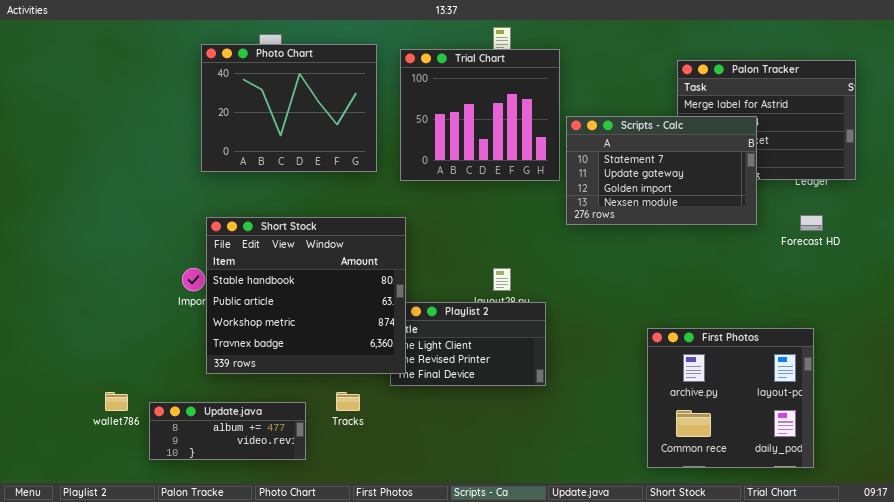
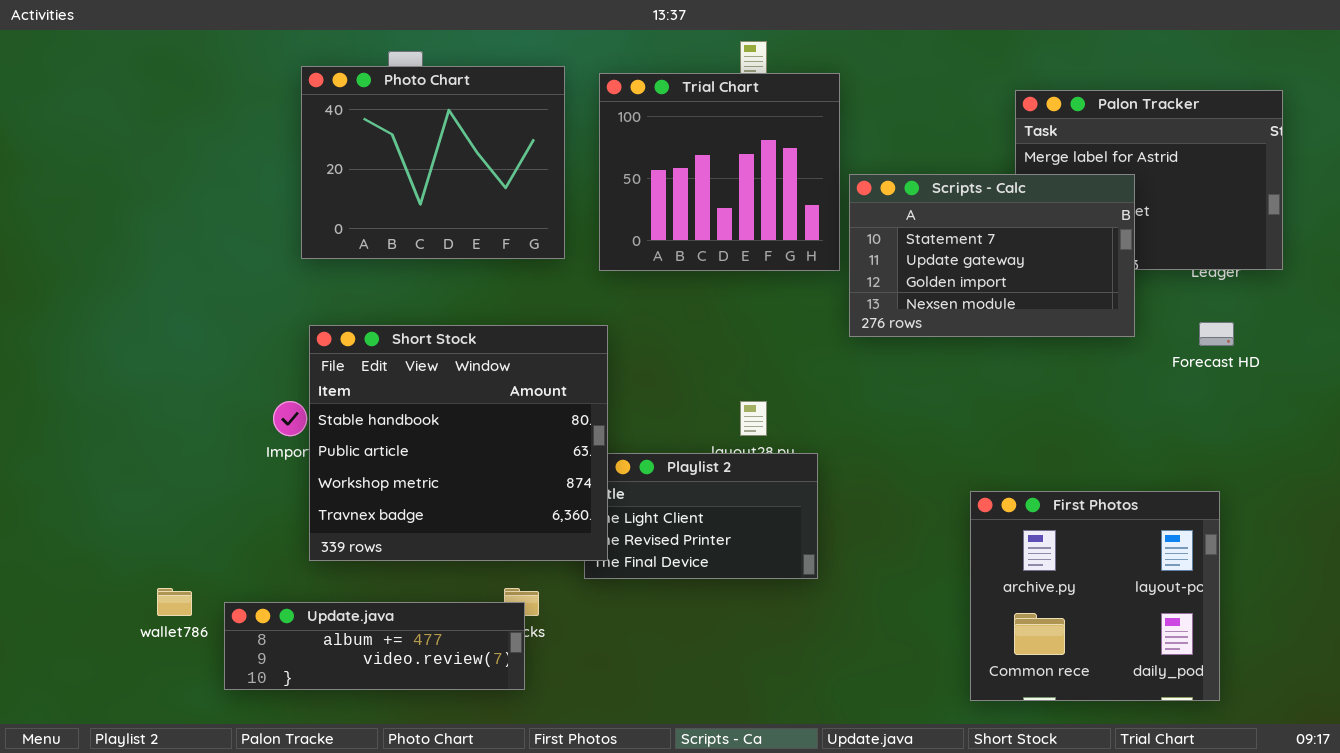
Update.java: [149,402,306,460] -> [224,602,525,690], resized

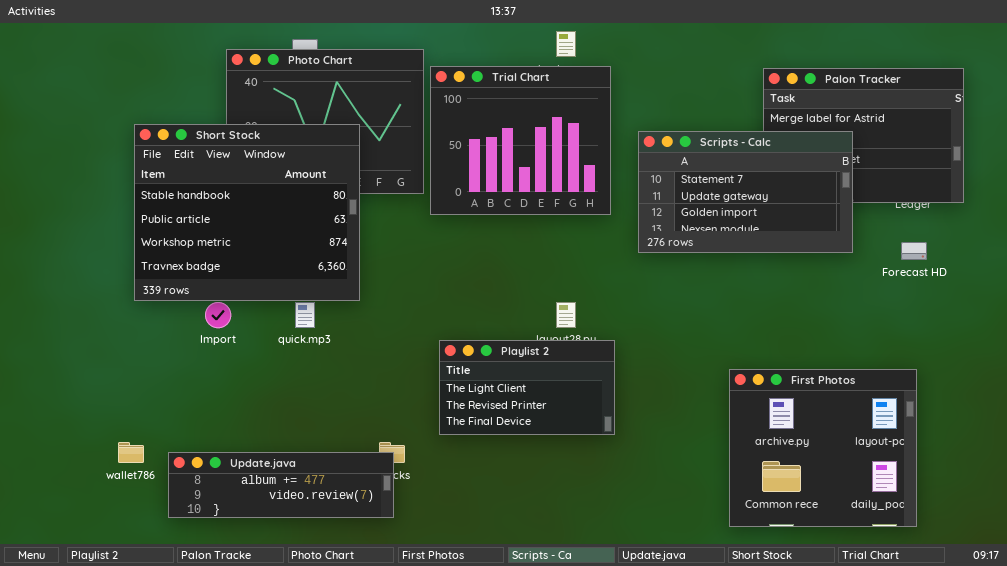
Trial Chart: [599,73,840,271] -> [430,66,611,215], moved
Short Stock: [309,325,608,561] -> [134,124,360,301], moved

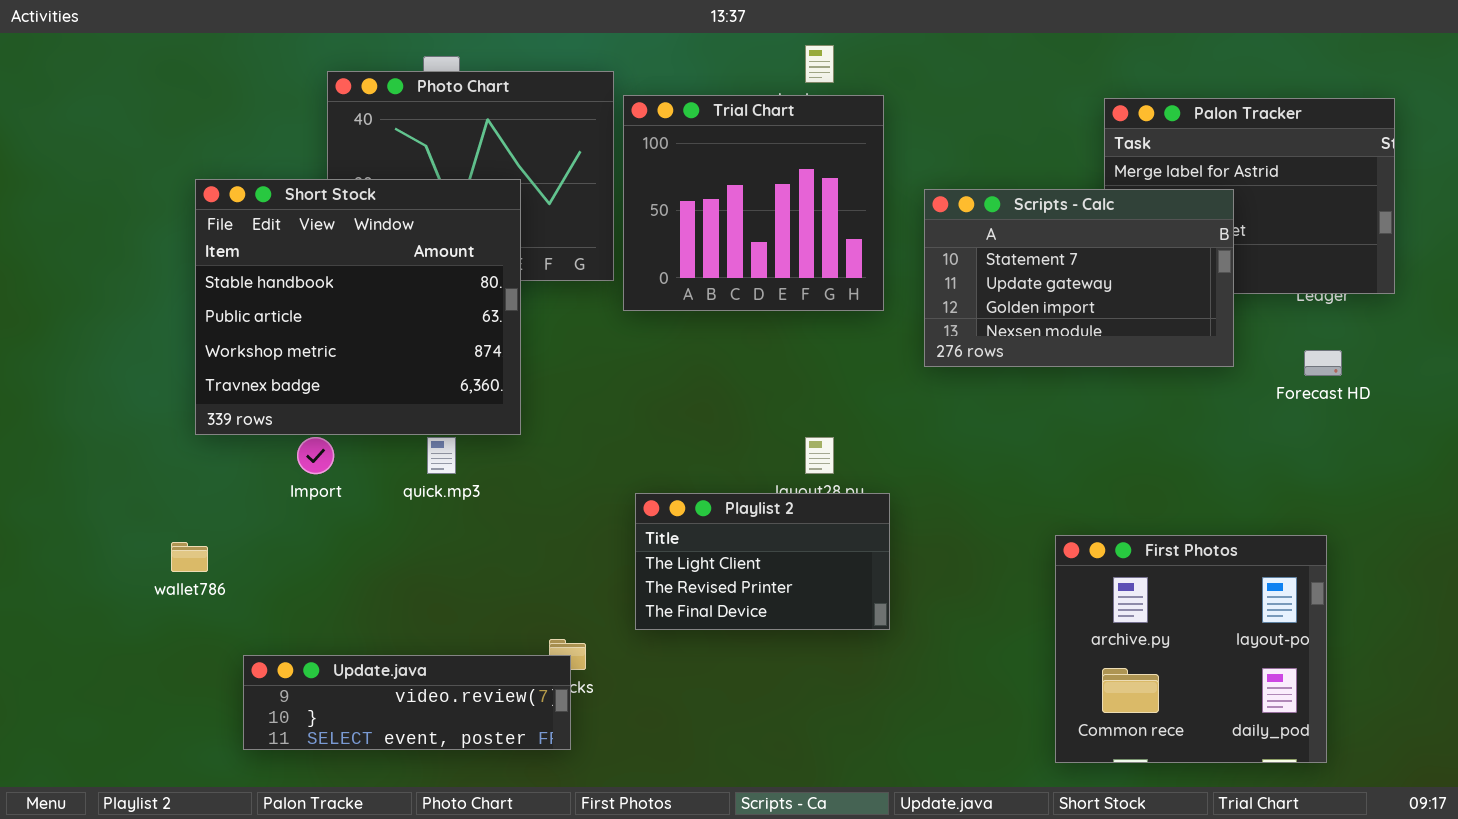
wallet786: [118,442,144,463] -> [171,542,208,572], moved
Update.java: [168,452,394,518] -> [243,655,571,750], scrolled down 1 row

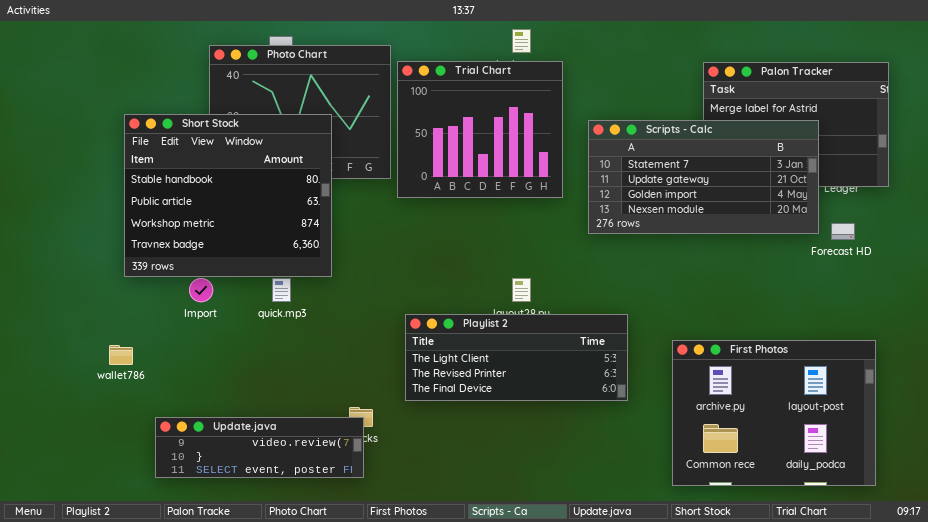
Scripts - Calc: [924,189,1234,367] -> [588,120,819,234], resized
Playlist 2: [635,493,890,630] -> [405,314,628,401], resized
First Photos: [1055,535,1327,763] -> [672,340,876,486], resized

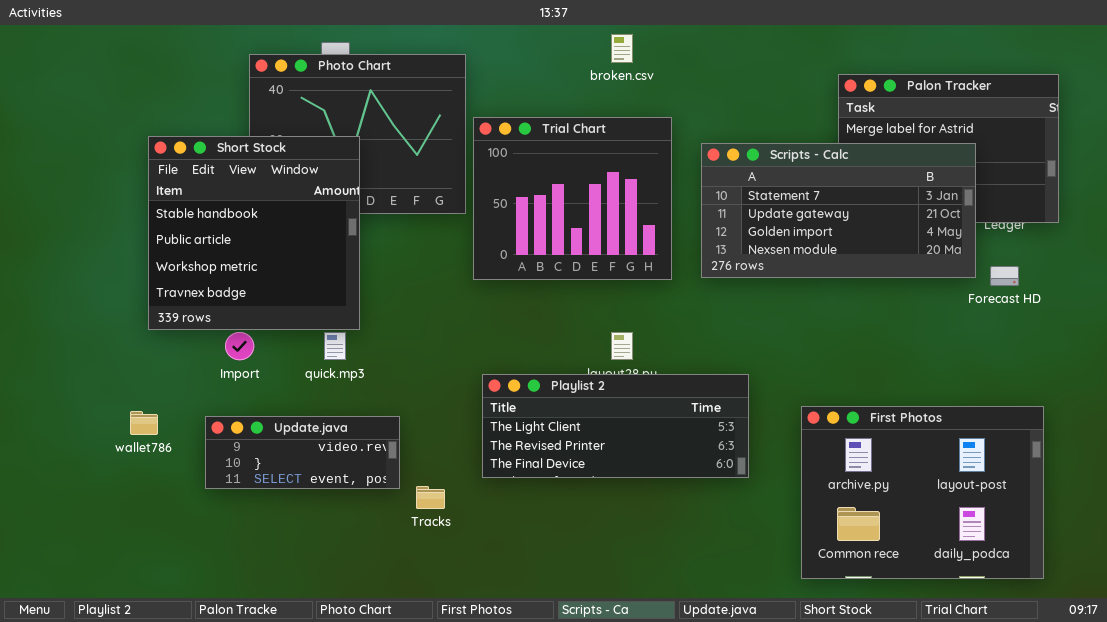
Trial Chart: [397,61,563,198] -> [473,117,672,280], moved
Short Stock: [124,114,332,277] -> [148,136,360,330], resized
Update.java: [155,417,364,478] -> [205,416,400,489], moved, resized

